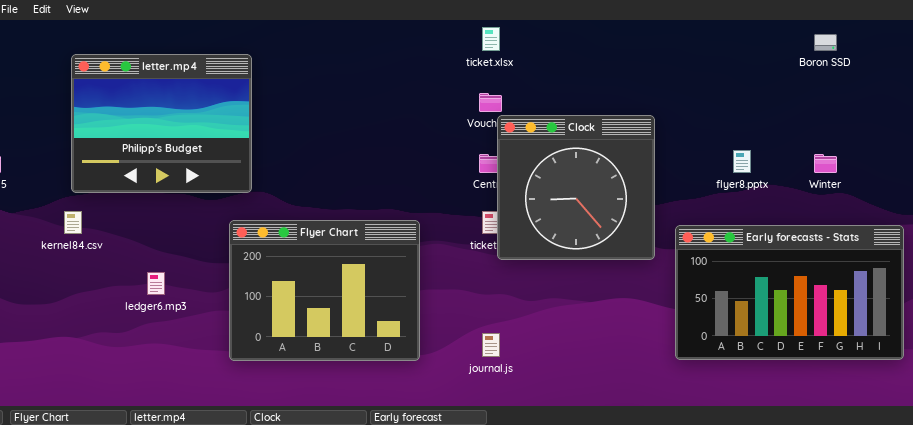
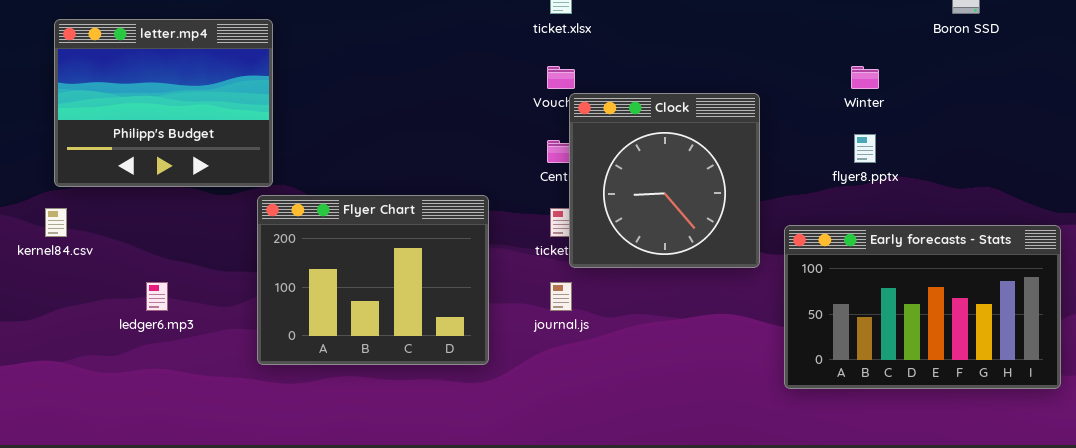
Winter: [814,154,837,173] -> [851,66,879,89], moved
Flyer Chart: [229,220,420,361] -> [257,195,489,365], moved
journal.js: [482,333,500,357] -> [550,282,572,311], moved

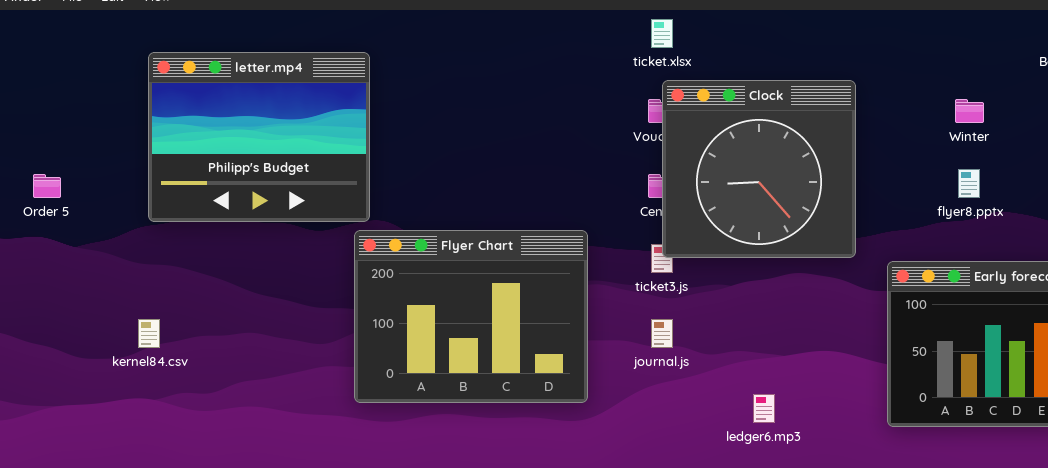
Clock: [569,93,760,268] -> [662,80,856,258], moved
kernel84.csv: [45,208,67,237] -> [138,319,160,348], moved
ledger6.mp3: [146,282,168,311] -> [753,394,775,423], moved

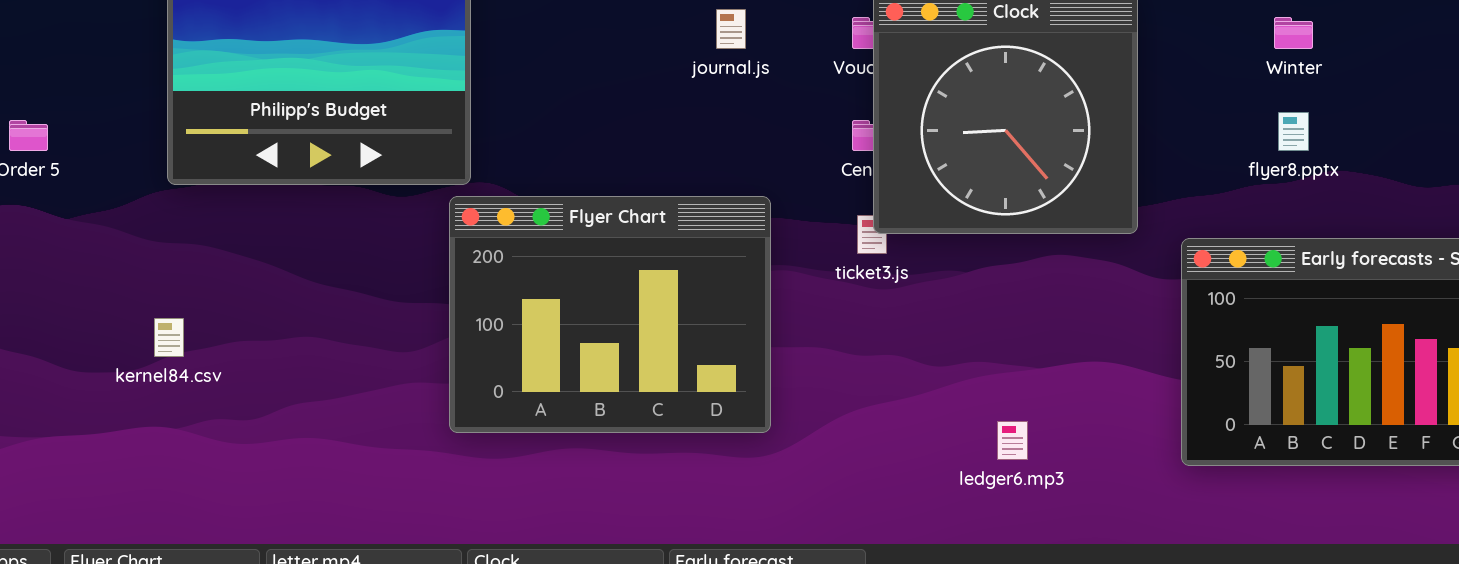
journal.js: [651,319,673,348] -> [716,9,746,49], moved

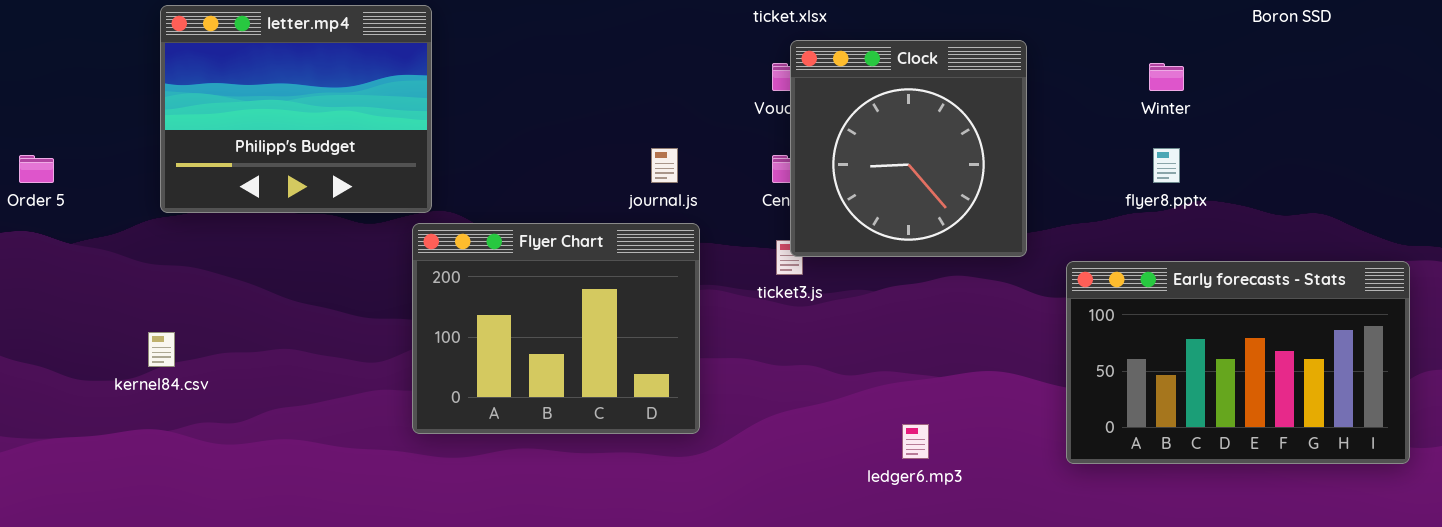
journal.js: [716,9,746,49] -> [651,148,678,183], moved

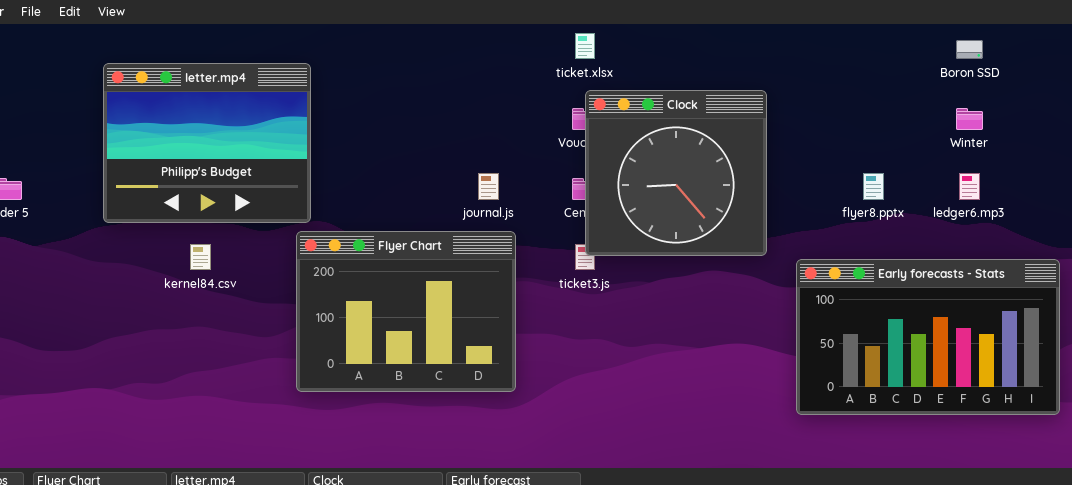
Winter: [1149,63,1184,91] -> [956,108,983,130], moved
kernel84.csv: [148,332,175,367] -> [190,244,211,270], moved
ledger6.mp3: [902,424,929,459] -> [959,173,980,200], moved

